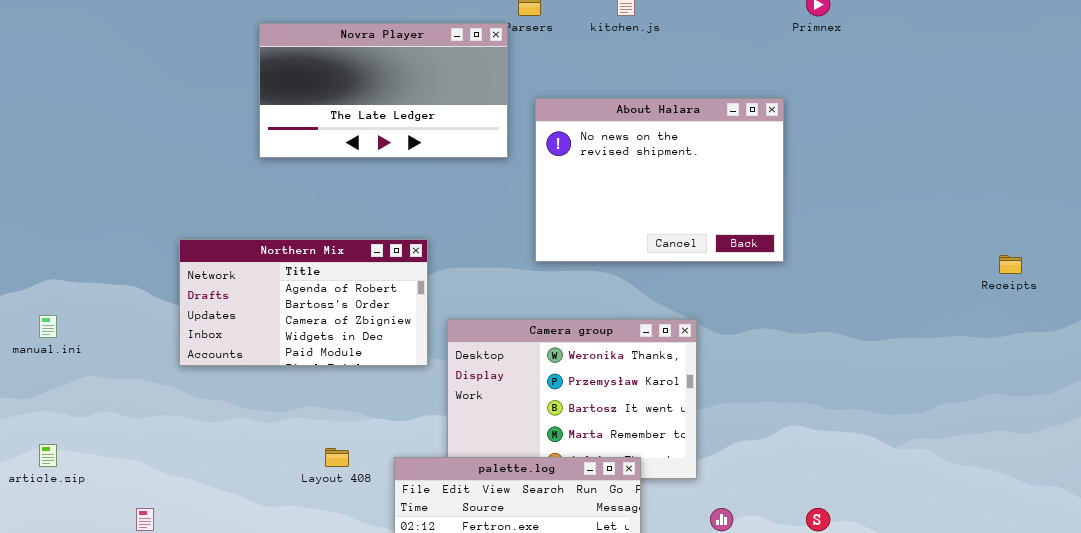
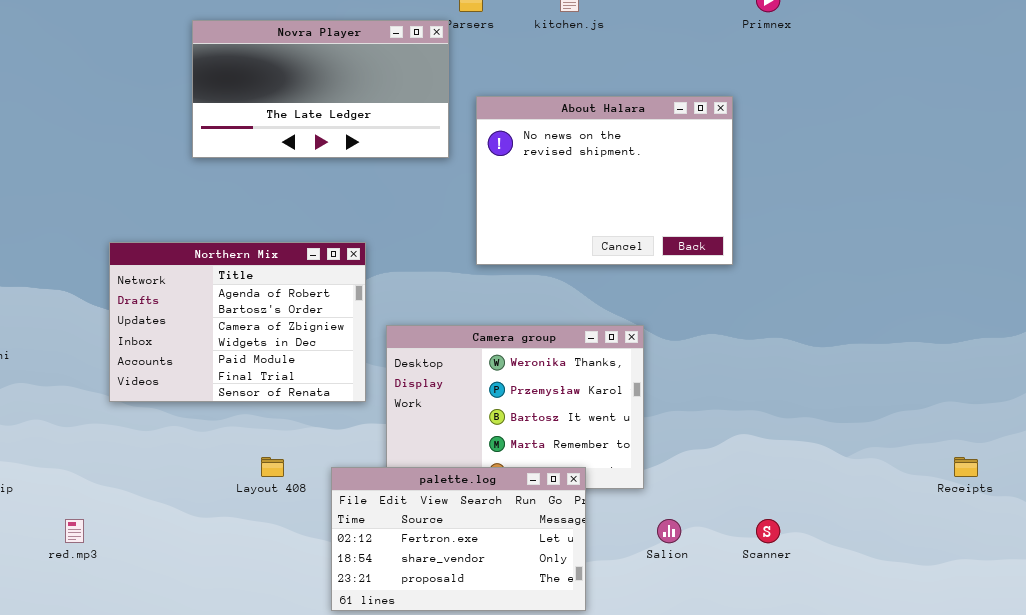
Northern Mix: [179,239,428,366] -> [109,242,366,402], resized
Receipts: [999,255,1022,274] -> [954,457,978,477], moved

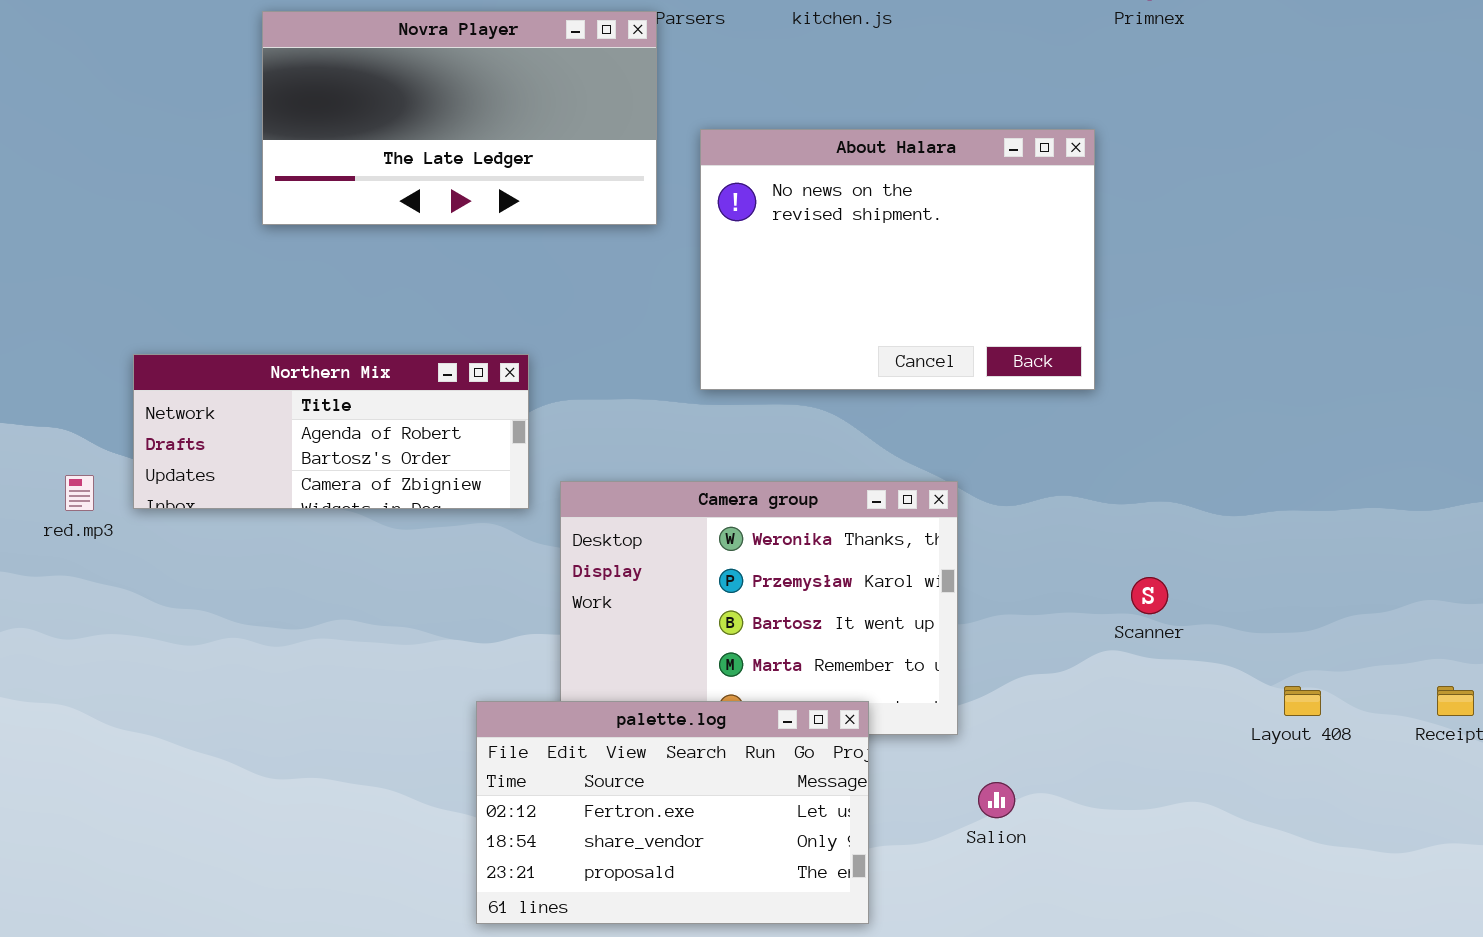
Northern Mix: [109,242,366,402] -> [133,354,529,509], resized
Layout 408: [261,457,284,477] -> [1284,686,1321,716], moved
red.mp3: [65,519,84,543] -> [65,475,94,511], moved
Scanner: [756,519,780,543] -> [1131,577,1168,614], moved

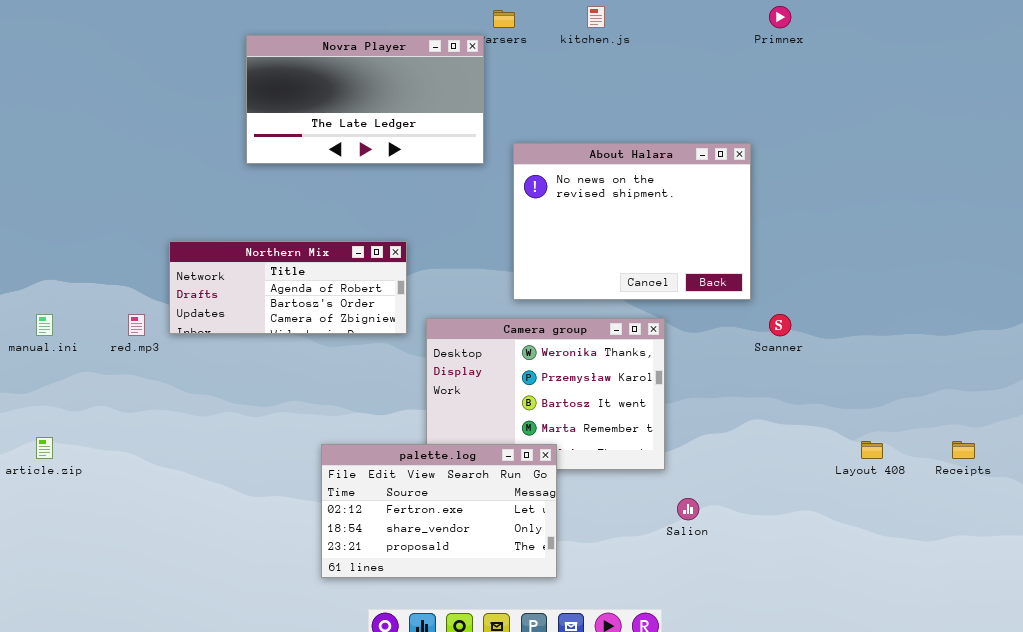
About Halara: [700,129,1095,390] -> [513,143,751,300], moved
Scanner: [1131,577,1168,614] -> [769,314,791,336], moved
palette.log: [476,701,869,924] -> [321,444,557,578], moved

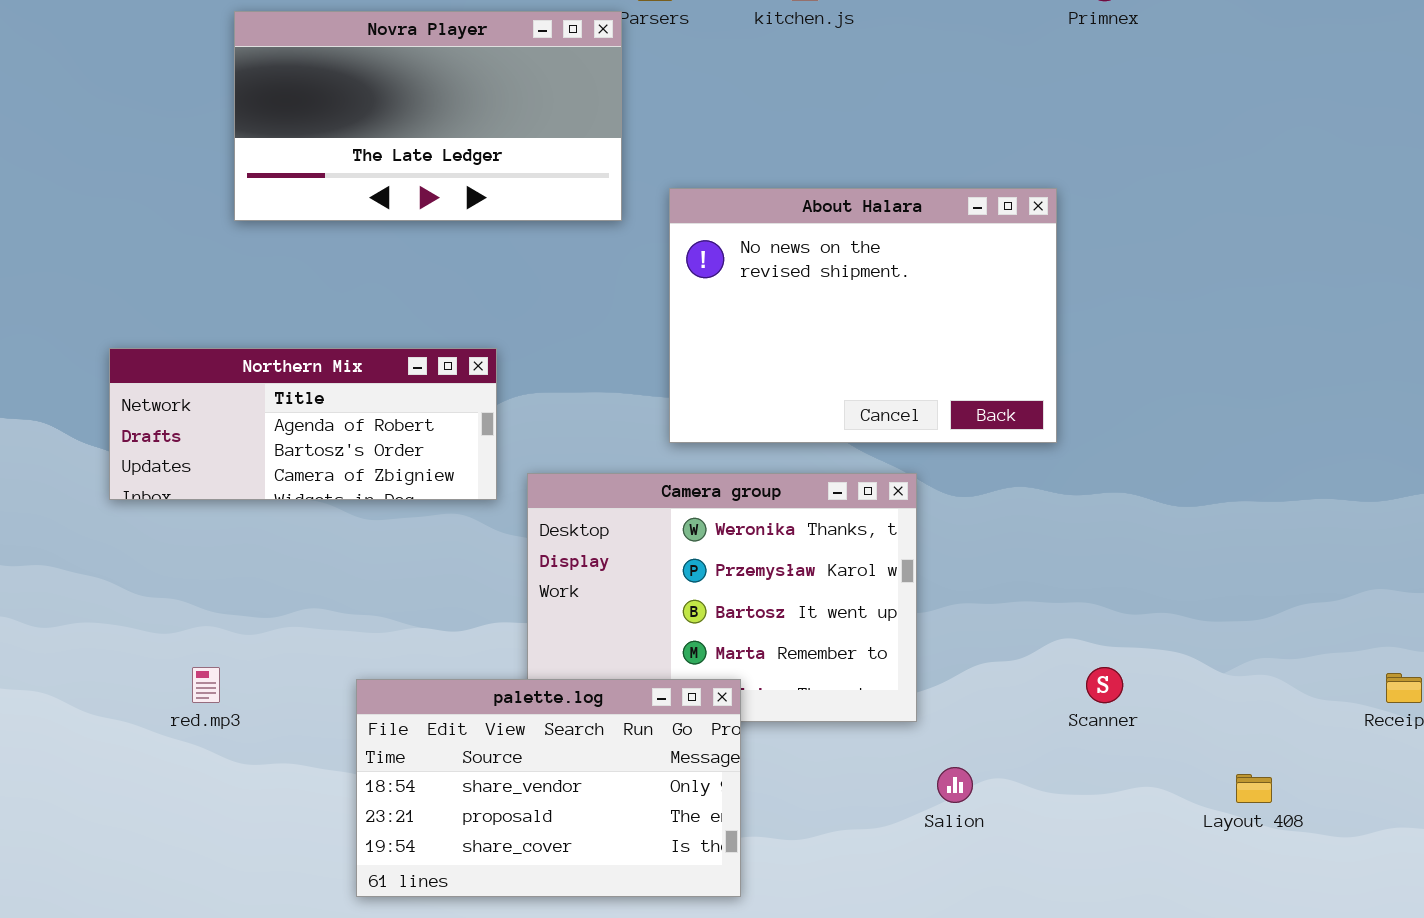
red.mp3: [128,314,145,336] -> [192,667,220,703], moved
Scanner: [769,314,791,336] -> [1086,667,1123,703], moved
Layout 408: [861,441,883,459] -> [1236,774,1272,803], moved
palette.log: [321,444,557,578] -> [356,679,741,897], scrolled down 1 row

